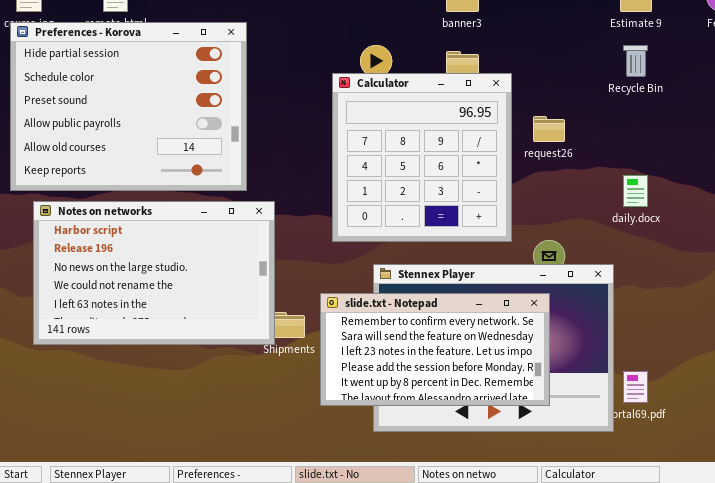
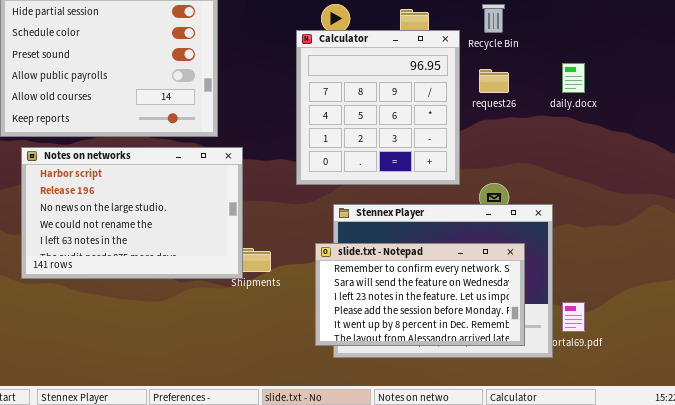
Recycle Bin: [623,45,648,77] -> [482,4,505,33], moved
daily.docx: [623,175,648,207] -> [562,63,585,93], moved
slide.txt - Notepad: [320,293,550,406] -> [315,243,525,346], moved

